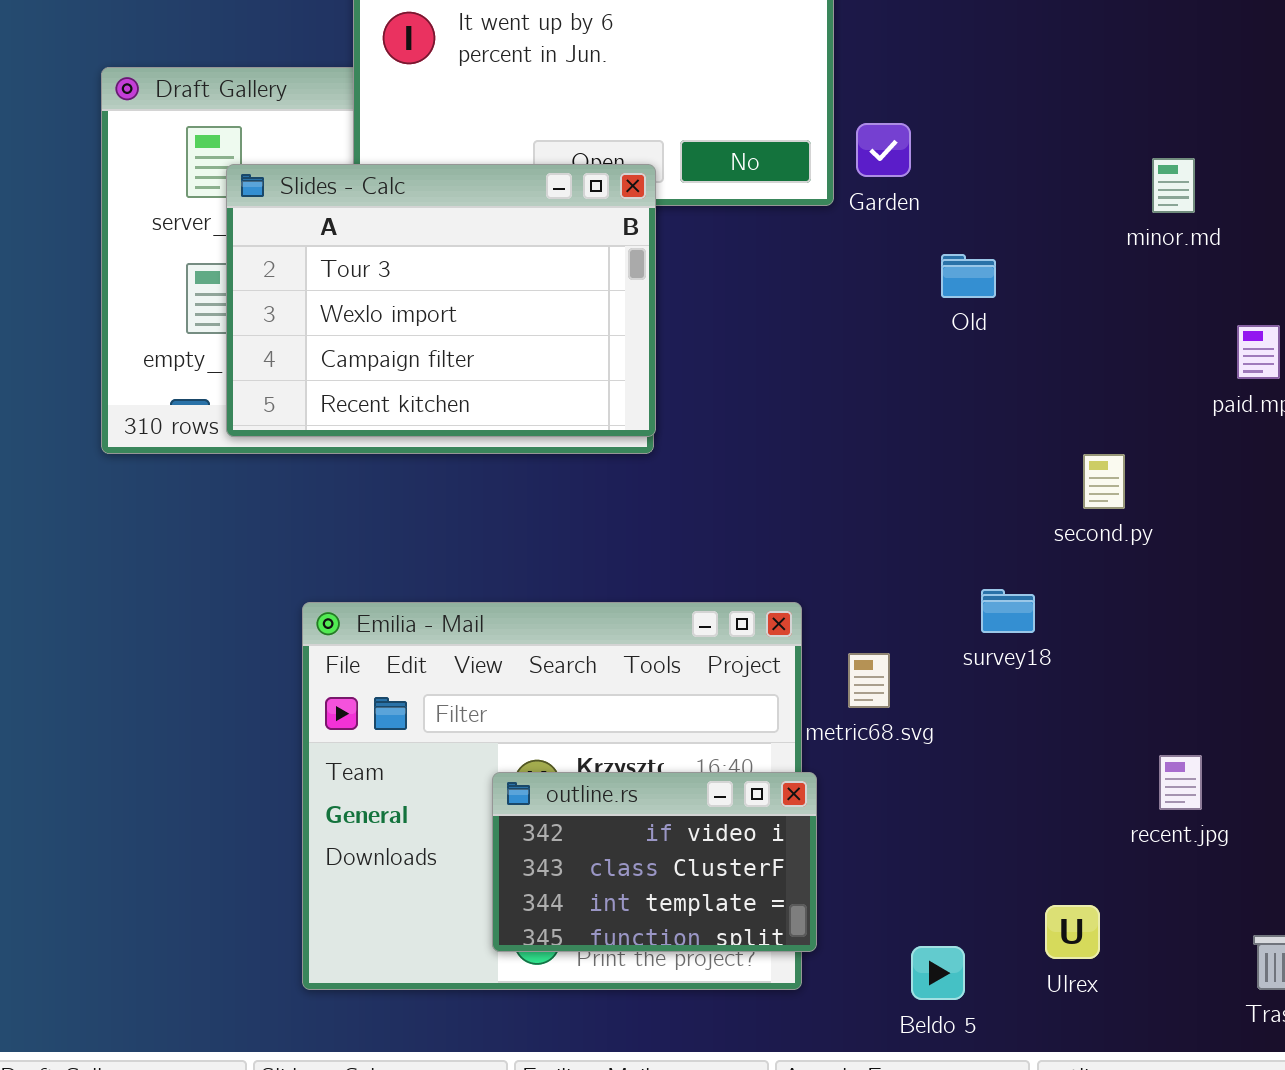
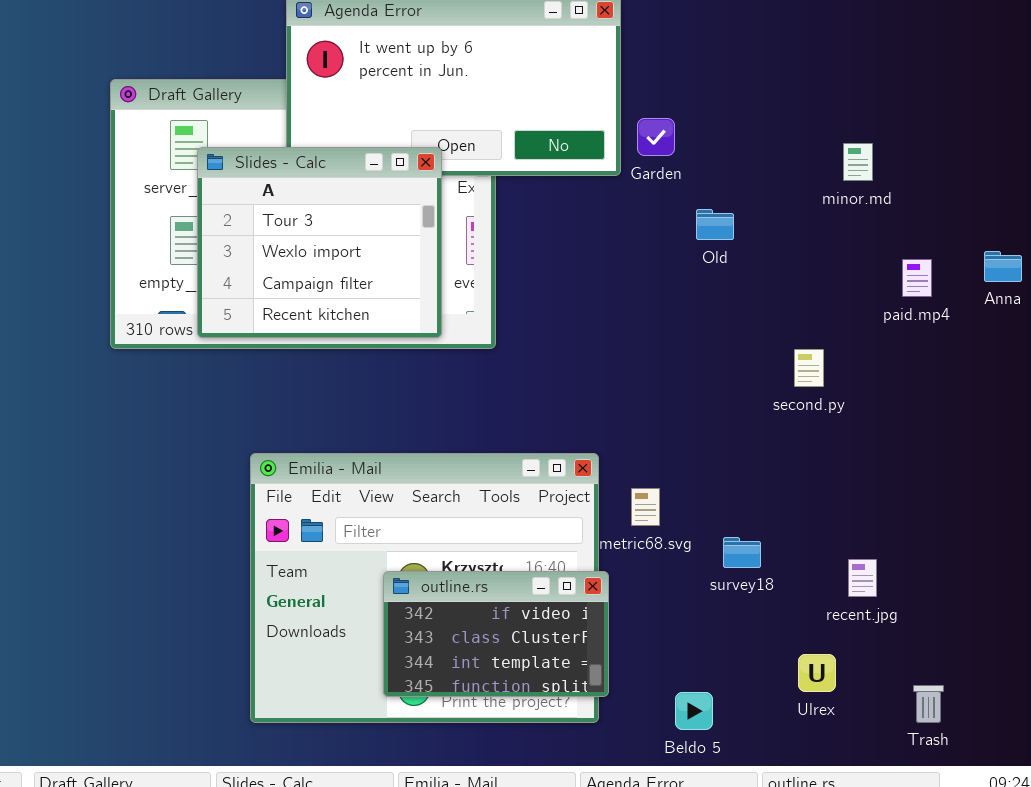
Slides - Calc: [226,164,656,437] -> [197,147,442,338], resized
survey18: [981,589,1035,633] -> [723,537,761,568], moved
Ulrex: [1045,905,1100,959] -> [798,654,836,692], moved

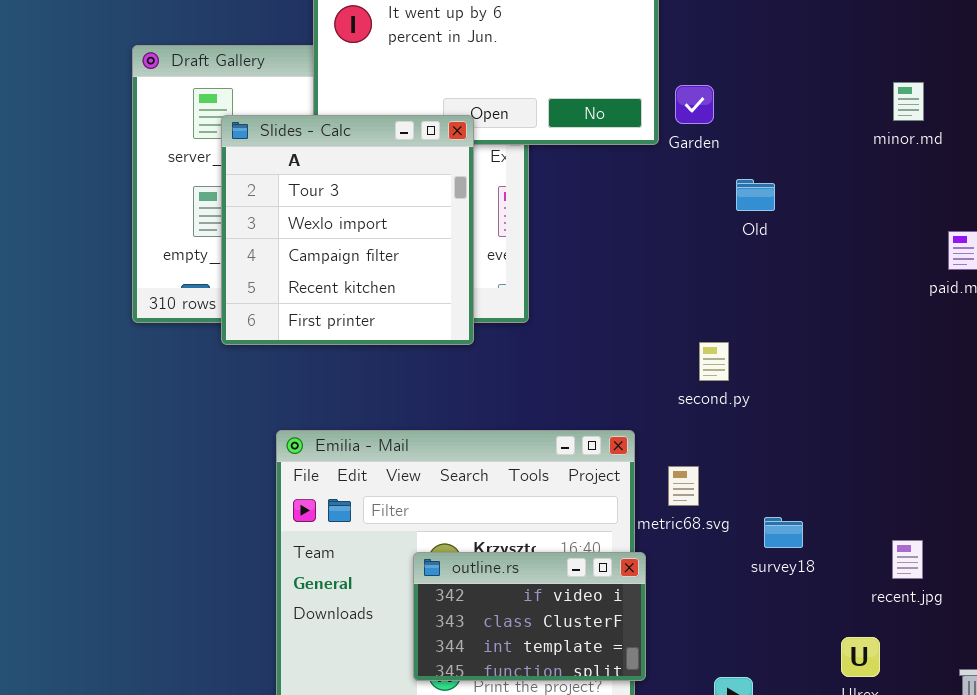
minor.md: [843,143,873,181] -> [893,82,924,121], moved
Slides - Calc: [197,147,442,338] -> [221,115,474,345], resized
second.py: [794,349,824,387] -> [699,342,729,381], moved

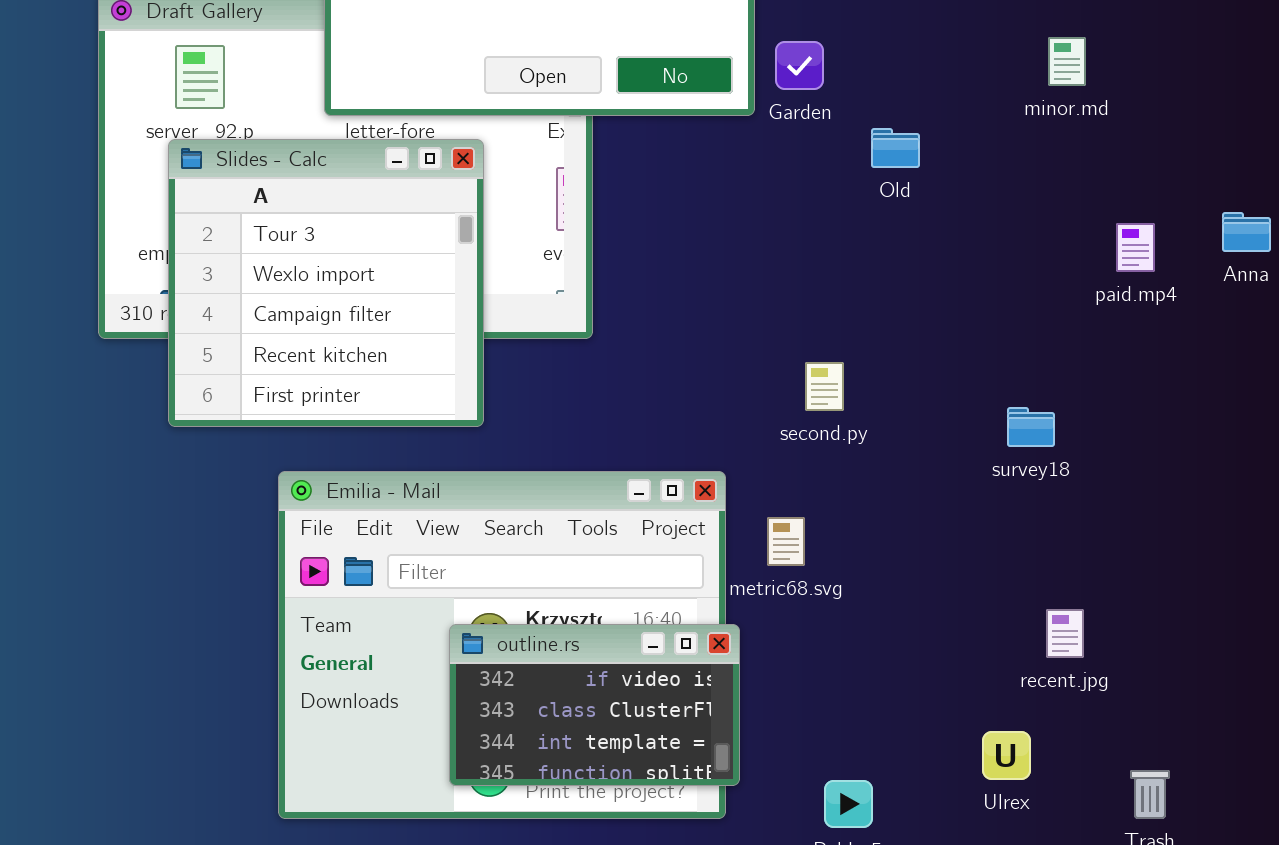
Slides - Calc: [221,115,474,345] -> [168,139,484,427], moved
Old: [736,179,775,211] -> [871,128,920,168], moved
survey18: [764,517,803,548] -> [1007,407,1055,447], moved

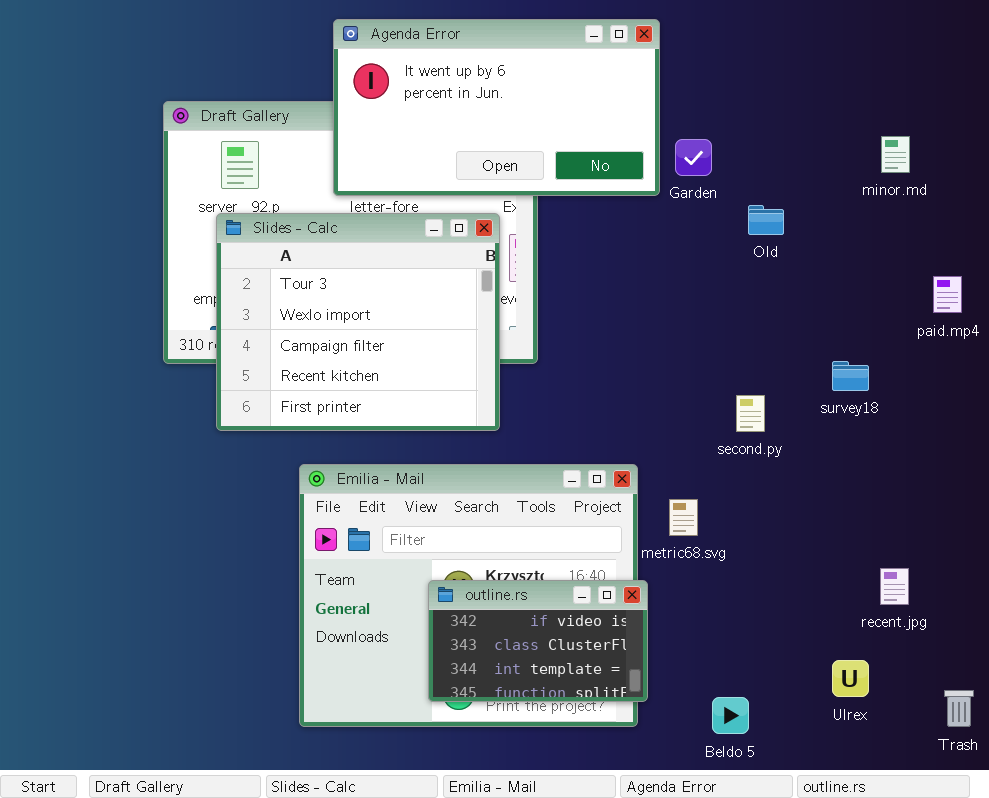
Slides - Calc: [168,139,484,427] -> [216,213,500,431], resized
second.py: [805,362,844,411] -> [736,395,765,432], moved
survey18: [1007,407,1055,447] -> [832,361,869,391], moved

